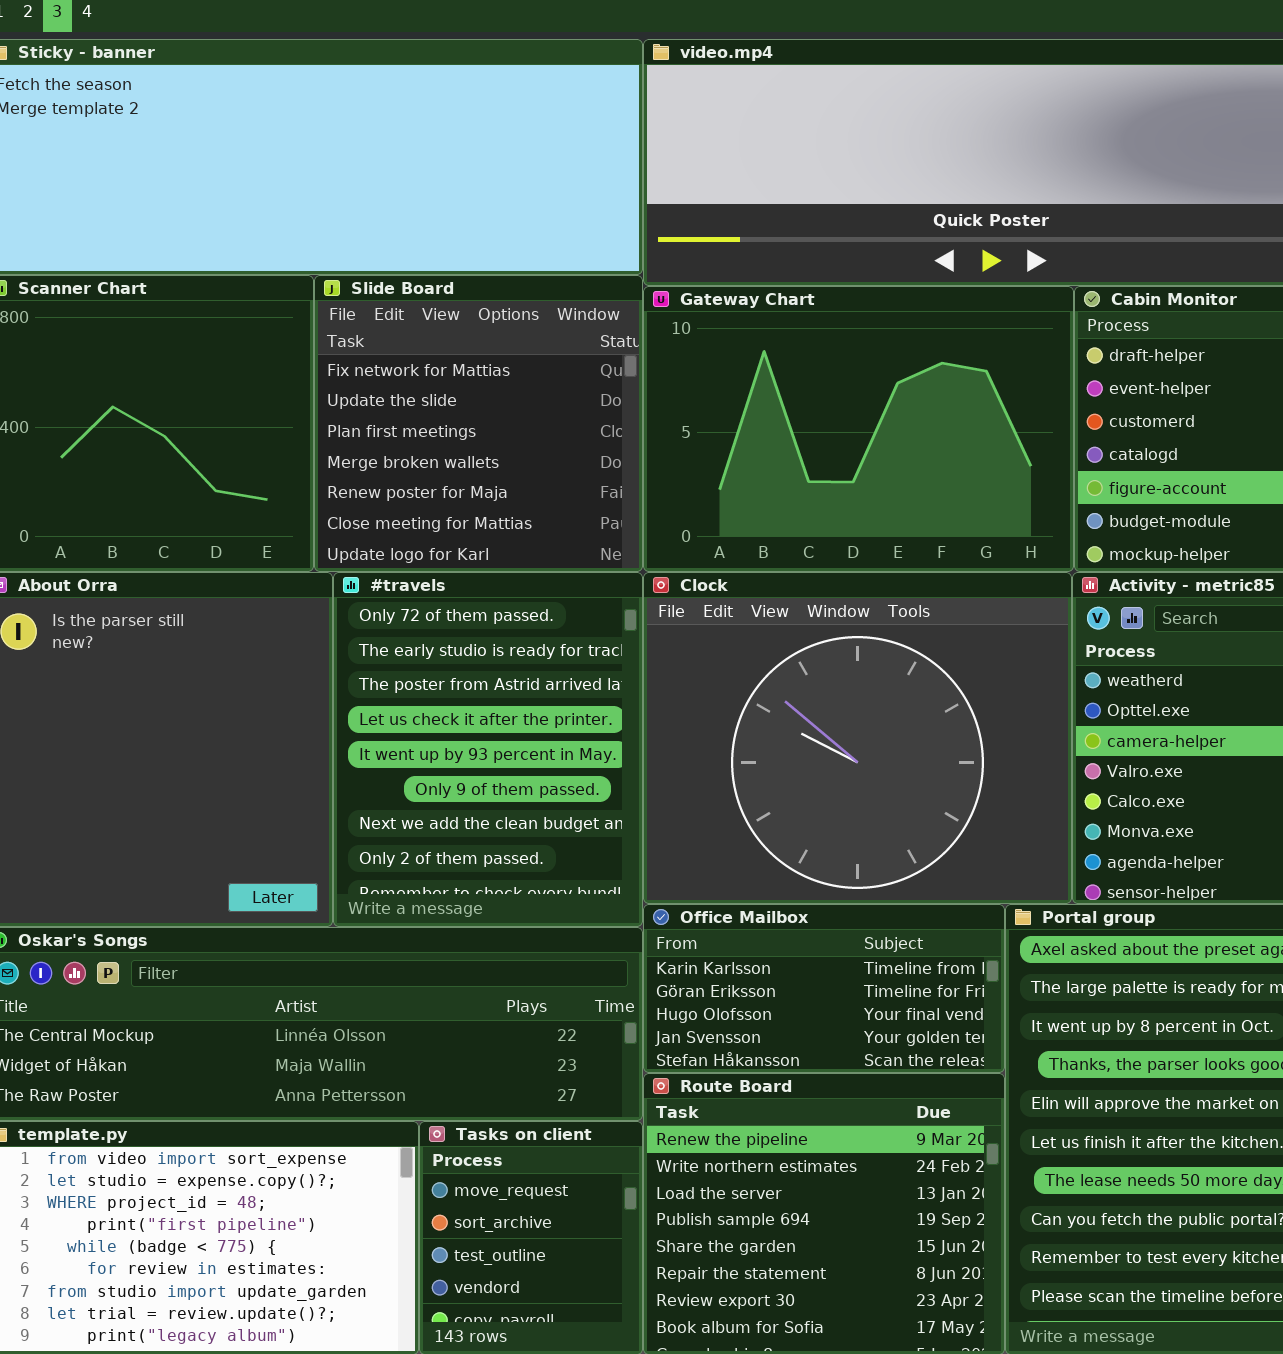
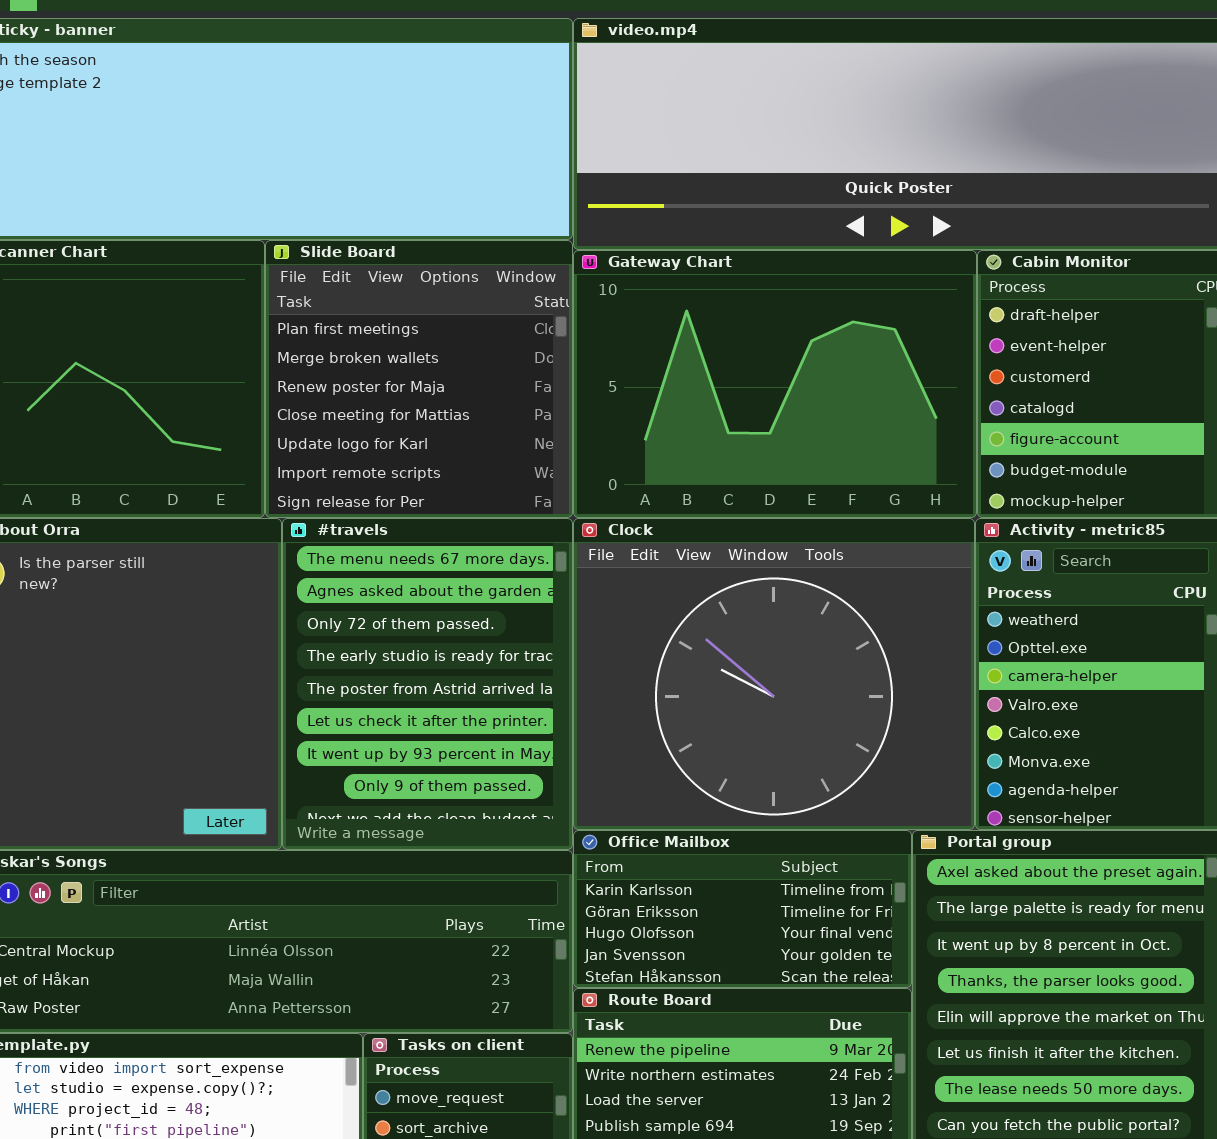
Slide Board: [314,275,643,572] -> [265,240,573,518], scrolled down 2 rows
#travels: [333,572,643,927] -> [282,518,573,850], scrolled up 2 rows

